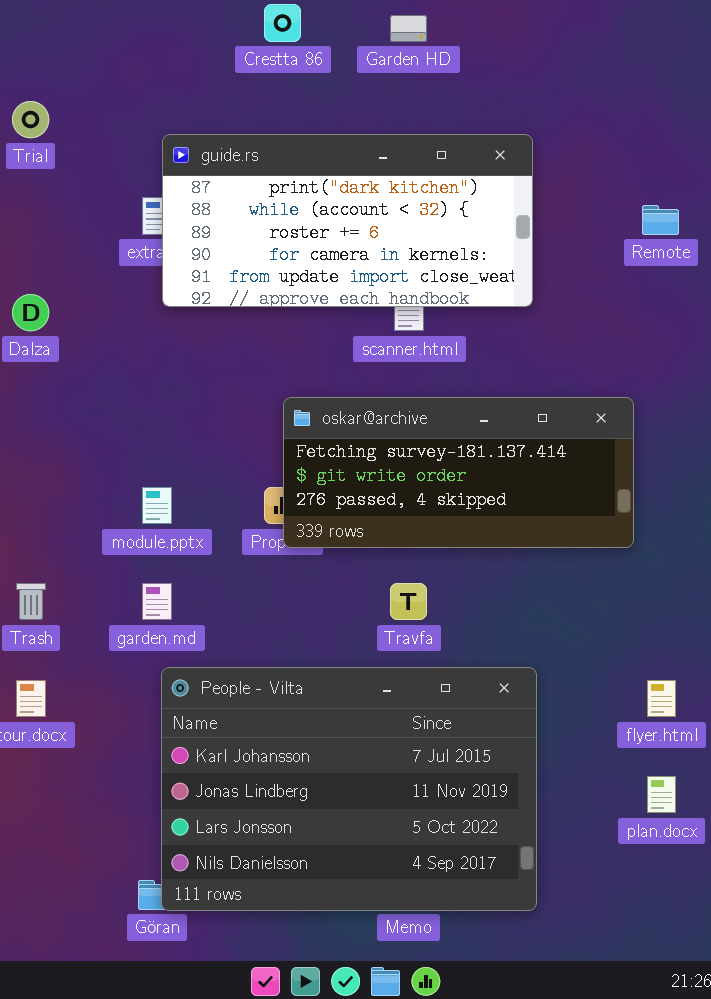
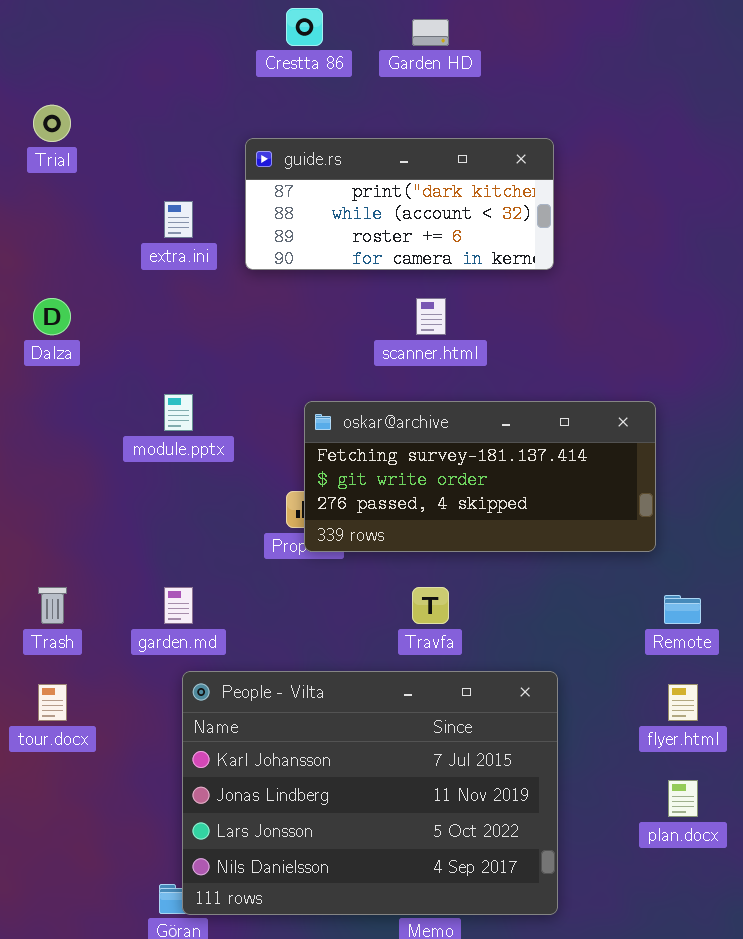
guide.rs: [162,134,533,307] -> [245,138,554,270], resized
Remote: [642,205,679,235] -> [664,595,701,624], moved
module.pptx: [142,487,172,524] -> [164,394,193,431], moved

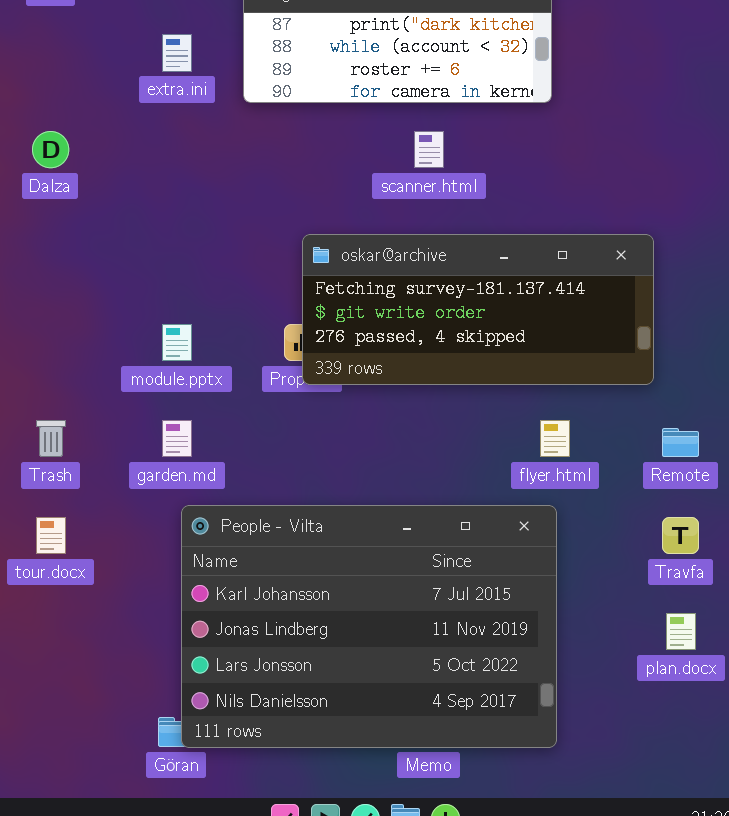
module.pptx: [164,394,193,431] -> [162,324,192,361], moved
Travfa: [412,587,449,624] -> [662,517,699,554], moved
flyer.html: [668,684,698,721] -> [540,420,570,457], moved

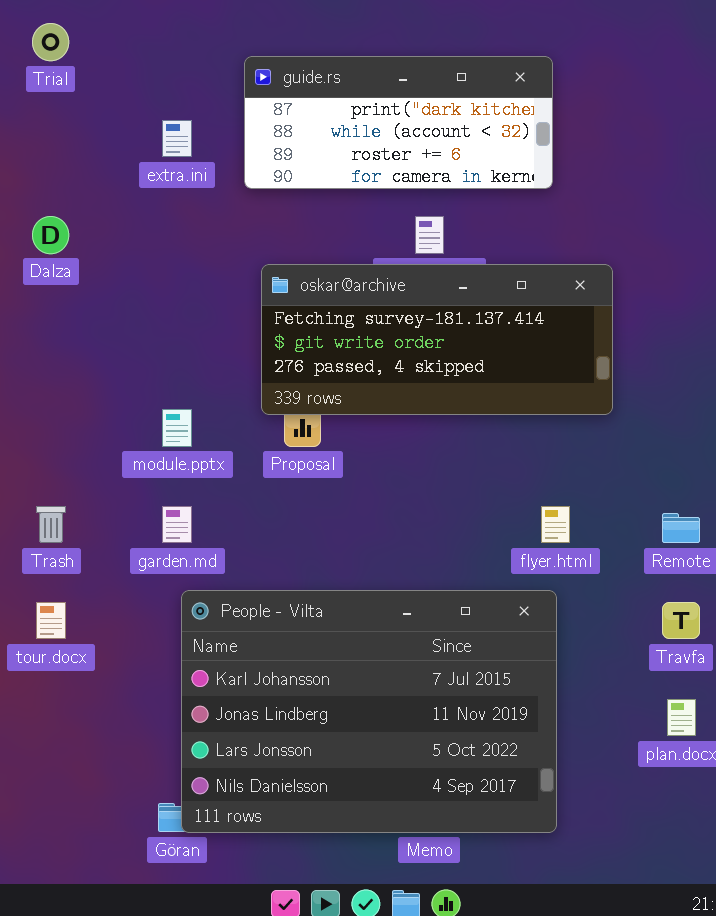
oskar@archive: [302,234,654,385] -> [261,264,613,415], moved

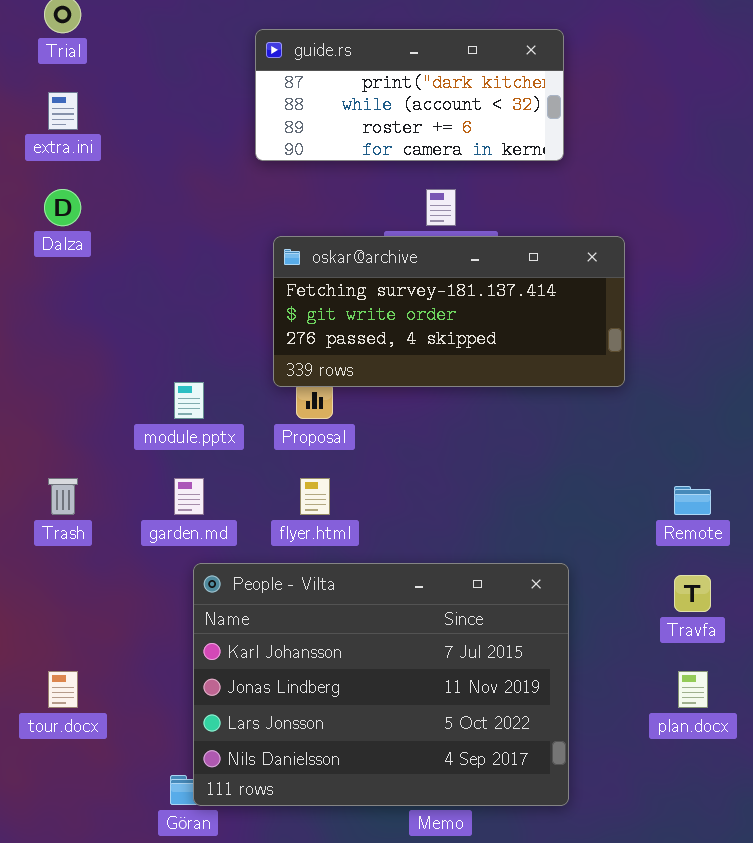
extra.ini: [162,120,192,157] -> [48,92,78,130], moved
flyer.html: [541,506,570,543] -> [300,478,330,515], moved
tour.docx: [36,602,66,639] -> [48,671,78,708], moved

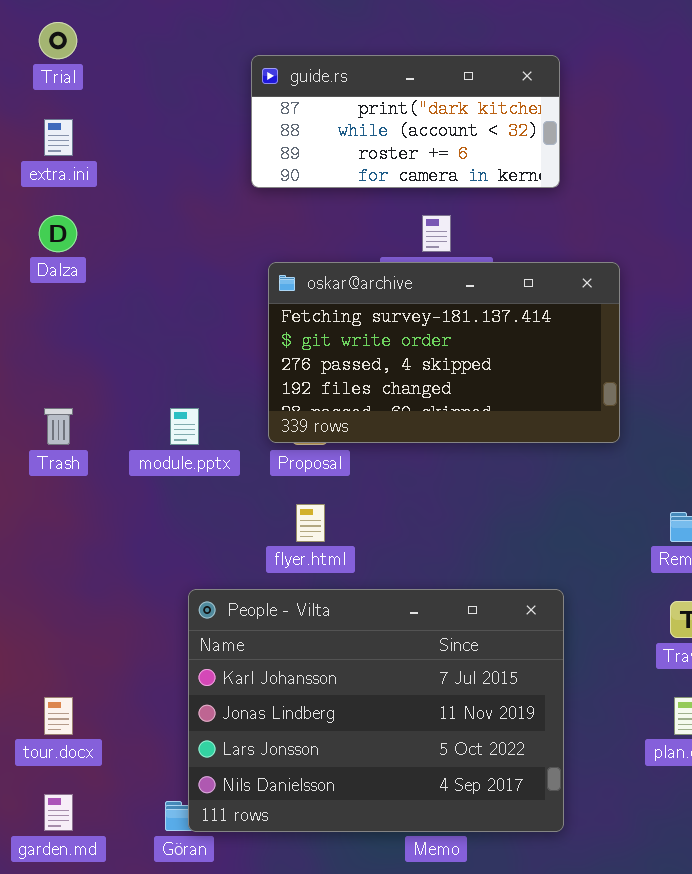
oskar@archive: [273,236,625,387] -> [268,262,620,443], resized
Trash: [48,478,78,515] -> [44,408,73,445], moved
garden.md: [174,478,204,515] -> [44,794,73,831], moved

